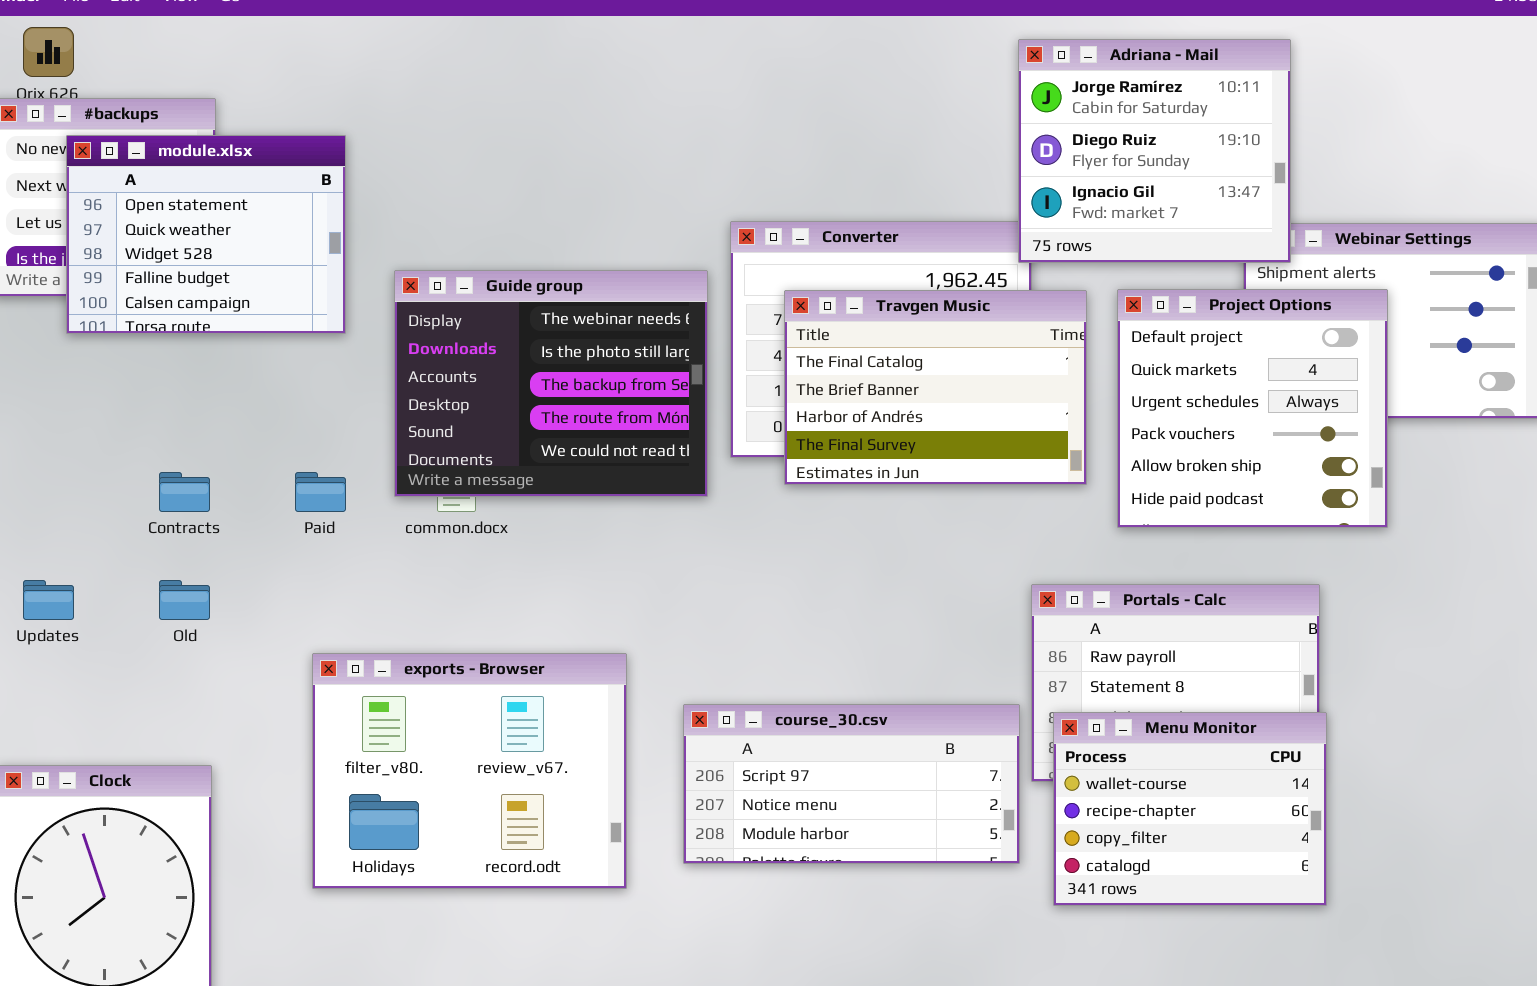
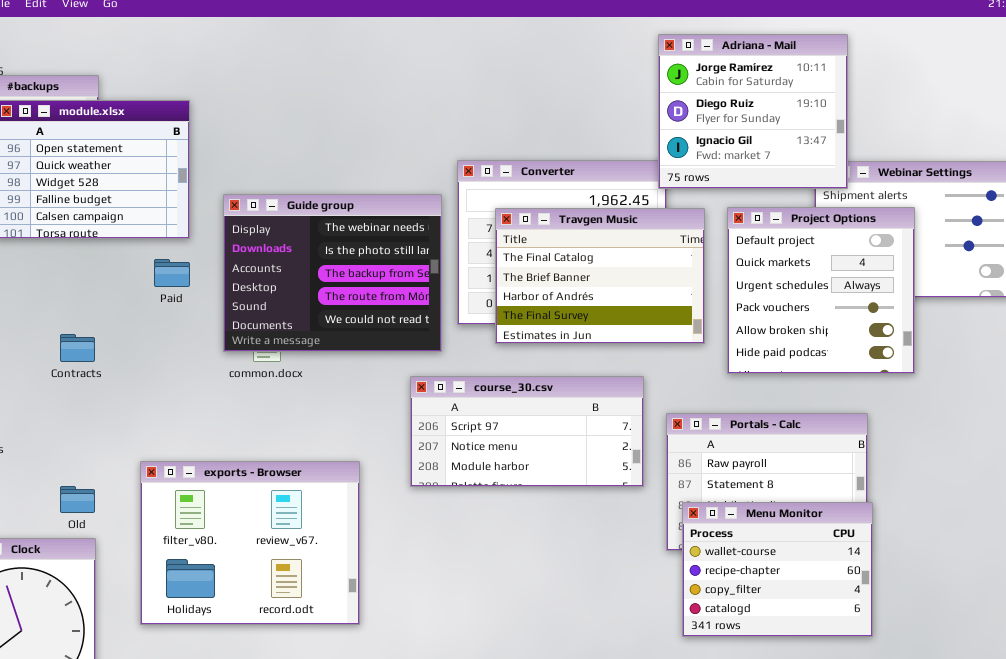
Paid: [295,472,346,512] -> [154,259,190,287], moved
Old: [159,580,210,620] -> [60,486,95,513], moved
exports - Browser: [312,653,627,889] -> [140,461,360,625], moved
course_30.csv: [683,704,1020,864] -> [410,376,644,487], moved

